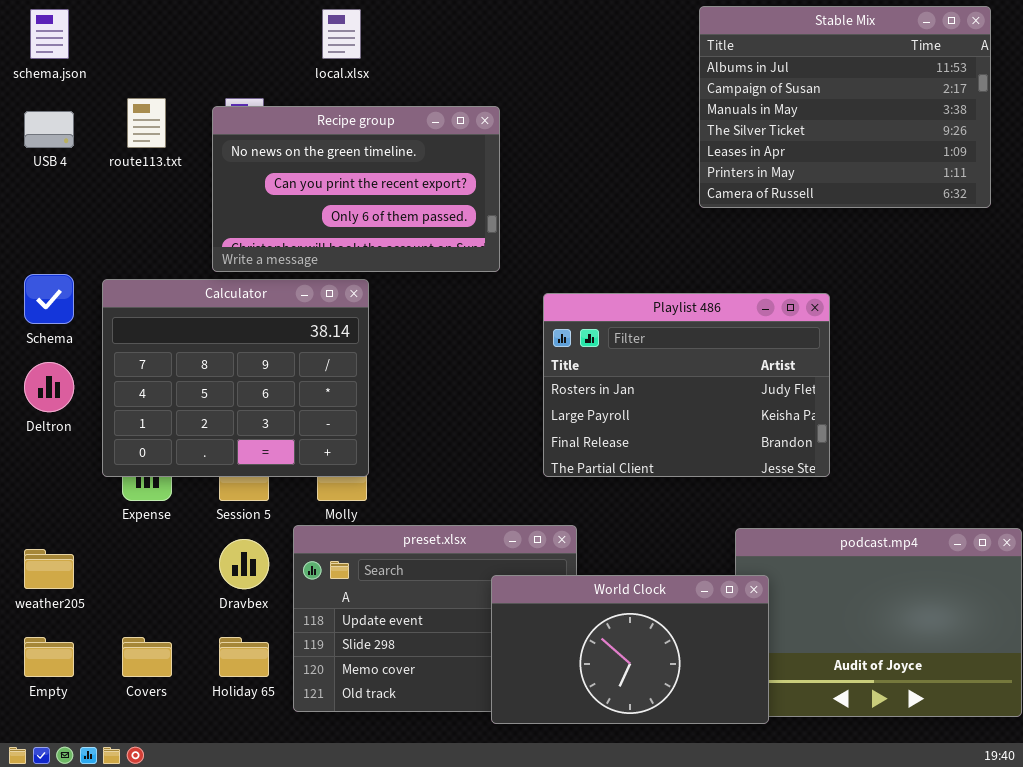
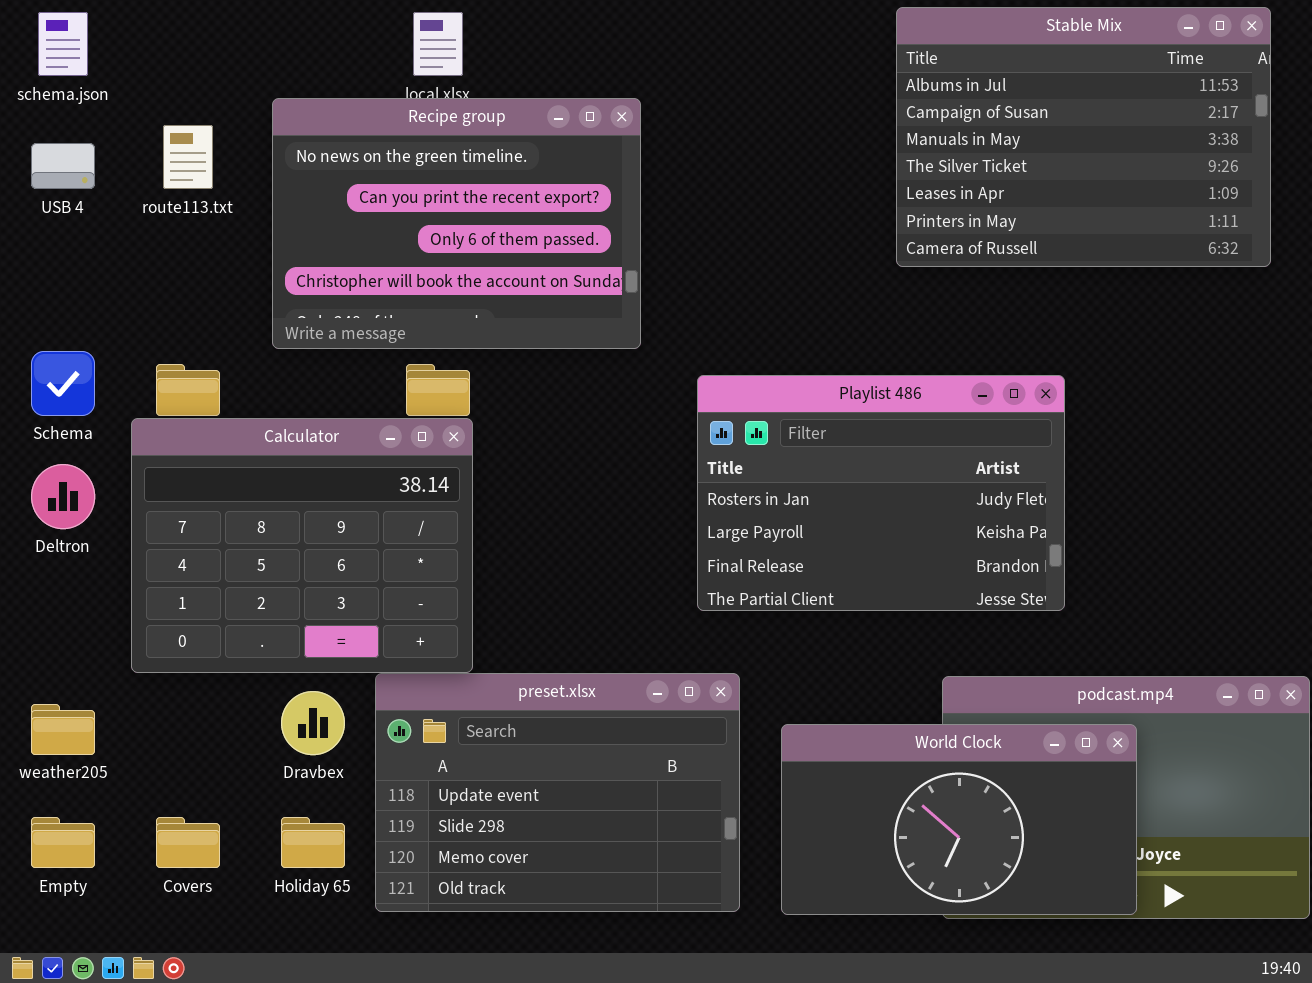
Recipe group: [212,106,500,272] -> [272,98,641,349], resized
Calculator: [102,279,369,477] -> [131,418,473,673], moved
World Clock: [491,575,769,724] -> [781,724,1137,915], moved

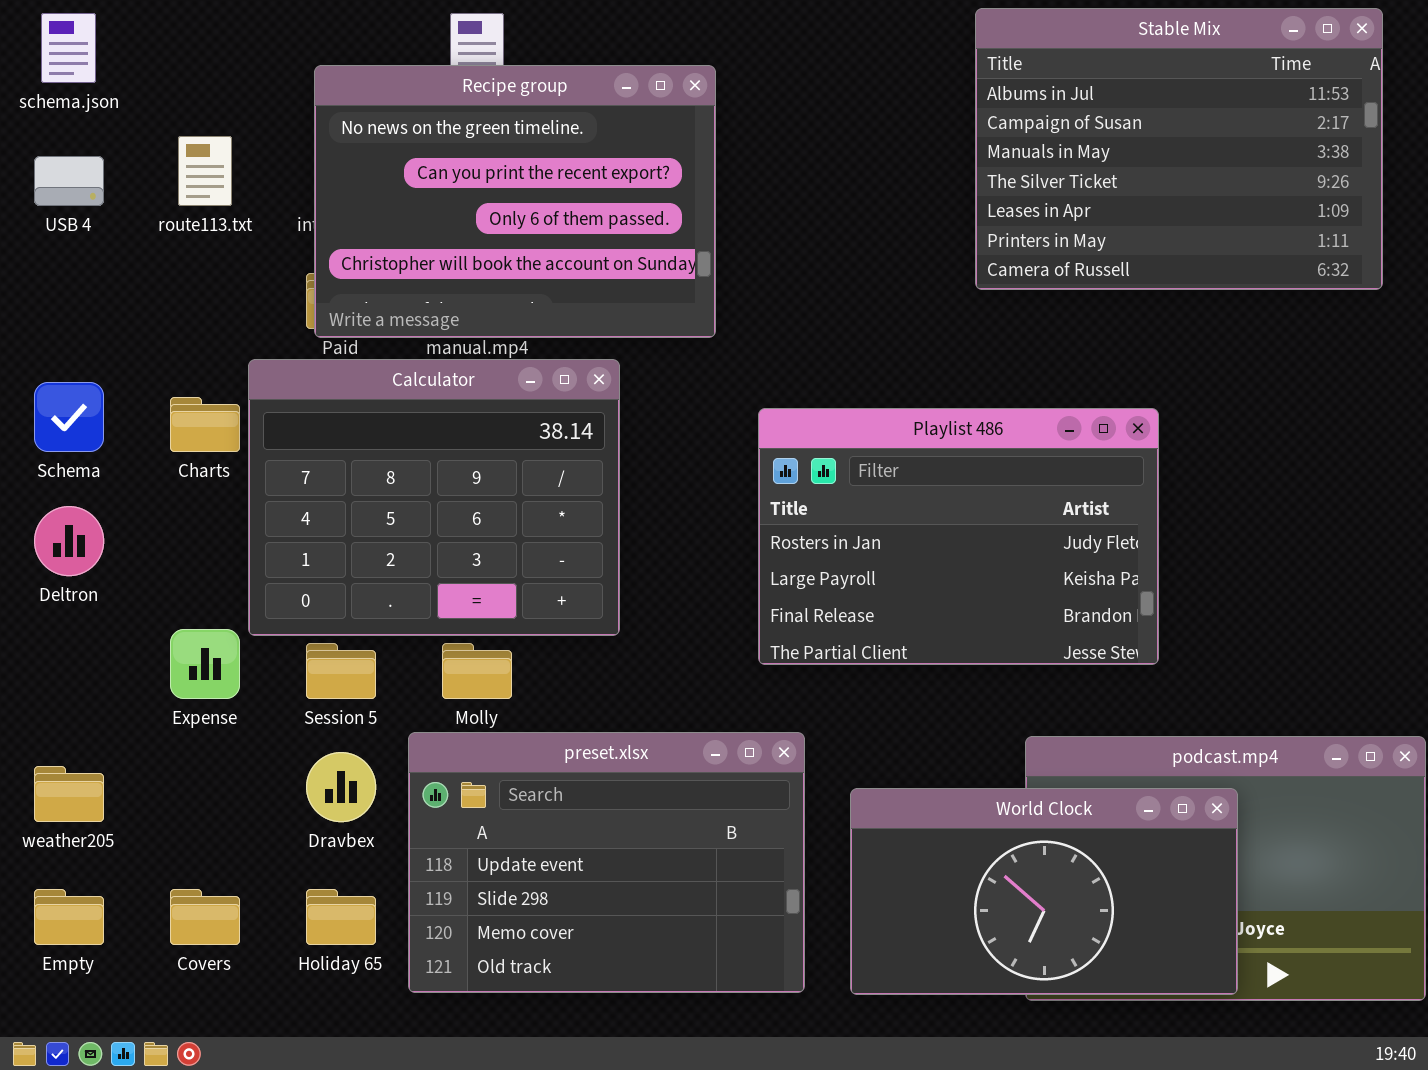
Recipe group: [272,98,641,349] -> [314,65,716,338], moved
Calculator: [131,418,473,673] -> [248,359,620,636], moved

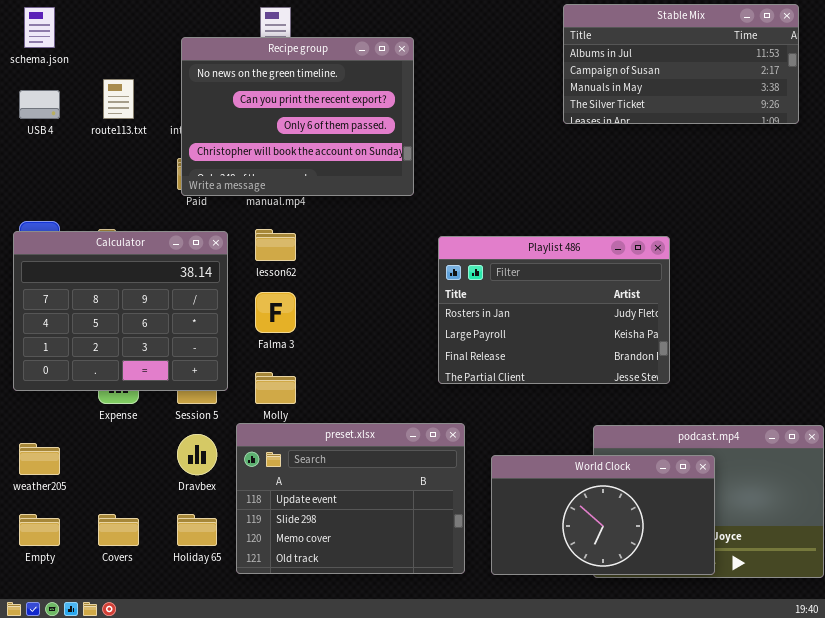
Stable Mix: [975,8,1383,290] -> [563,4,799,124], resized
Calculator: [248,359,620,636] -> [13,231,228,391], moved

